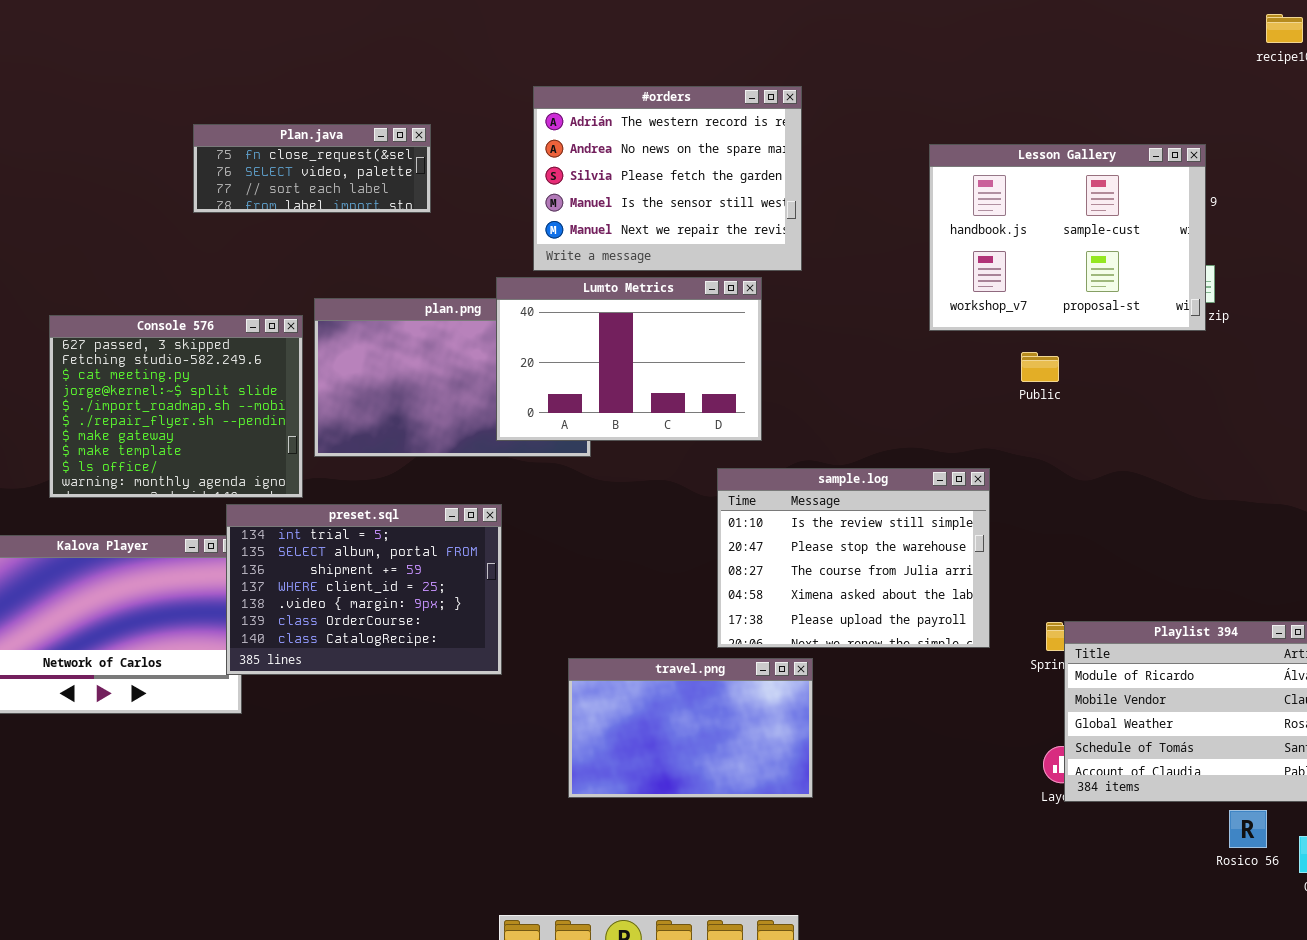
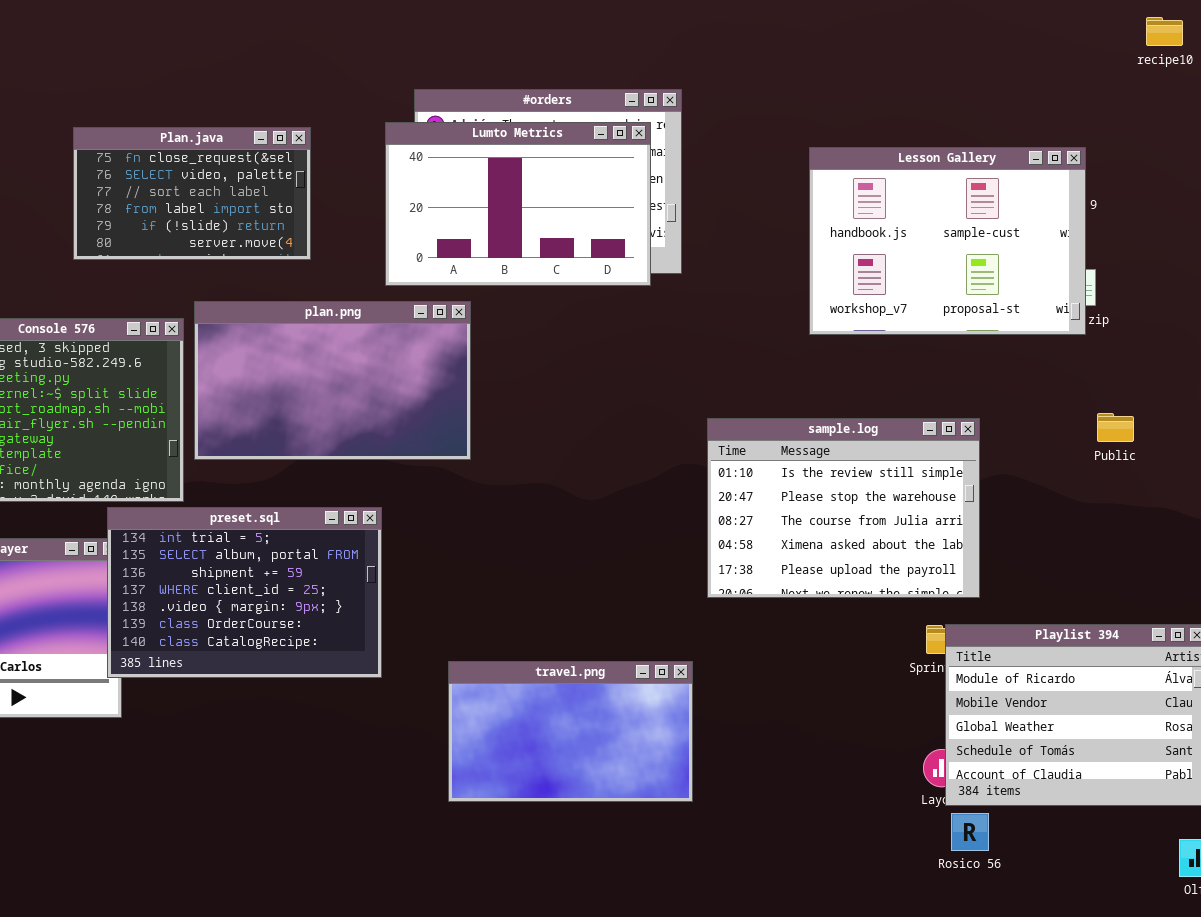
Plan.java: [193,124,431,213] -> [73,127,311,260], resized
Lumto Metrics: [496,277,762,441] -> [385,122,651,286], moved
Public: [1021,352,1059,382] -> [1097,413,1134,442], moved
sample.log: [717,468,990,648] -> [707,418,980,598], moved
Rosico 56: [1229,810,1267,848] -> [951,813,989,851], moved

